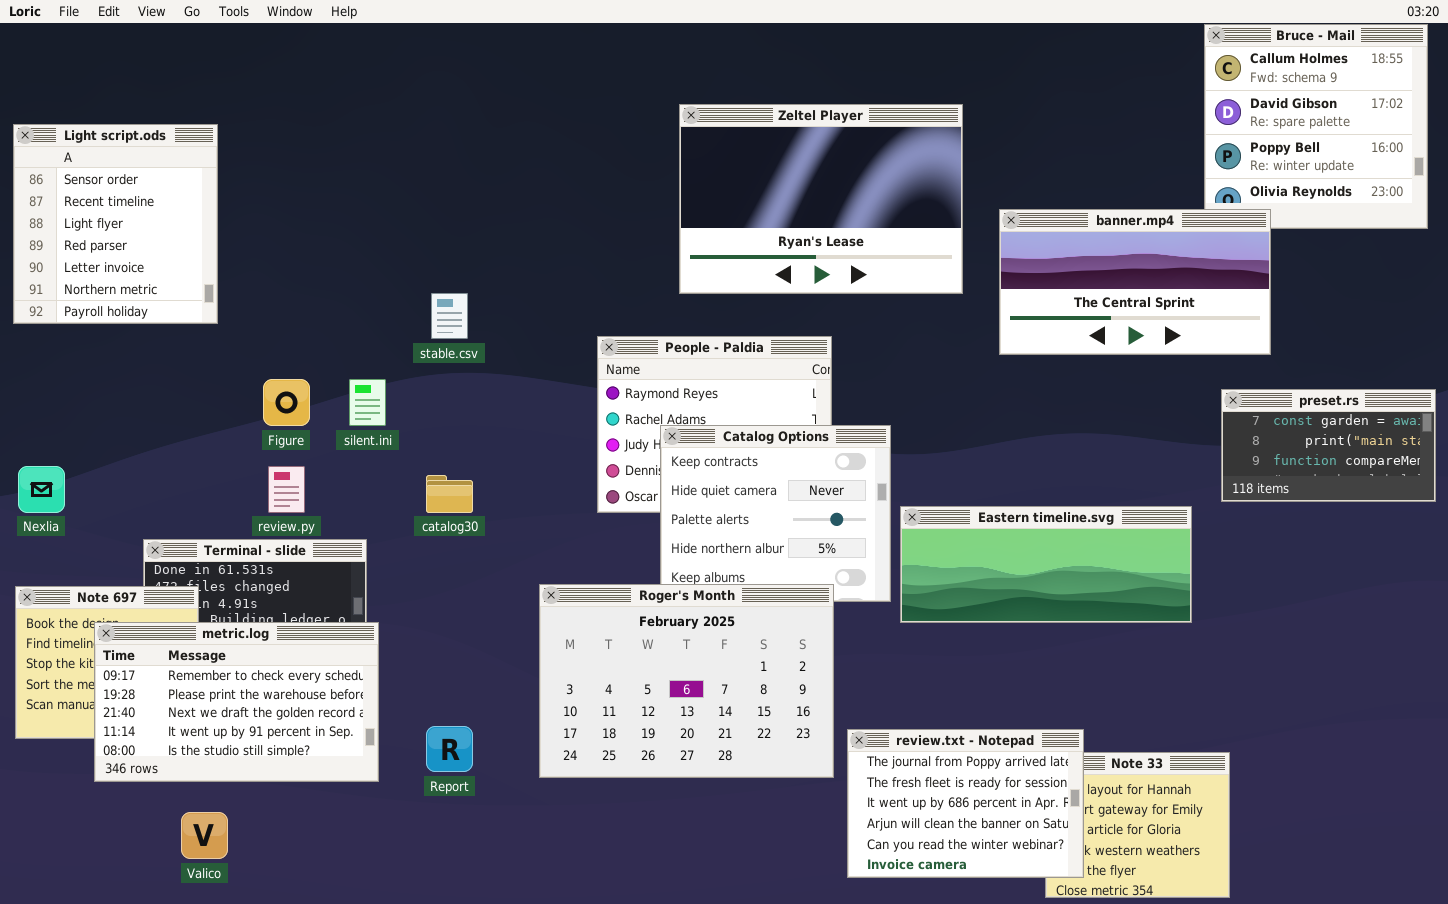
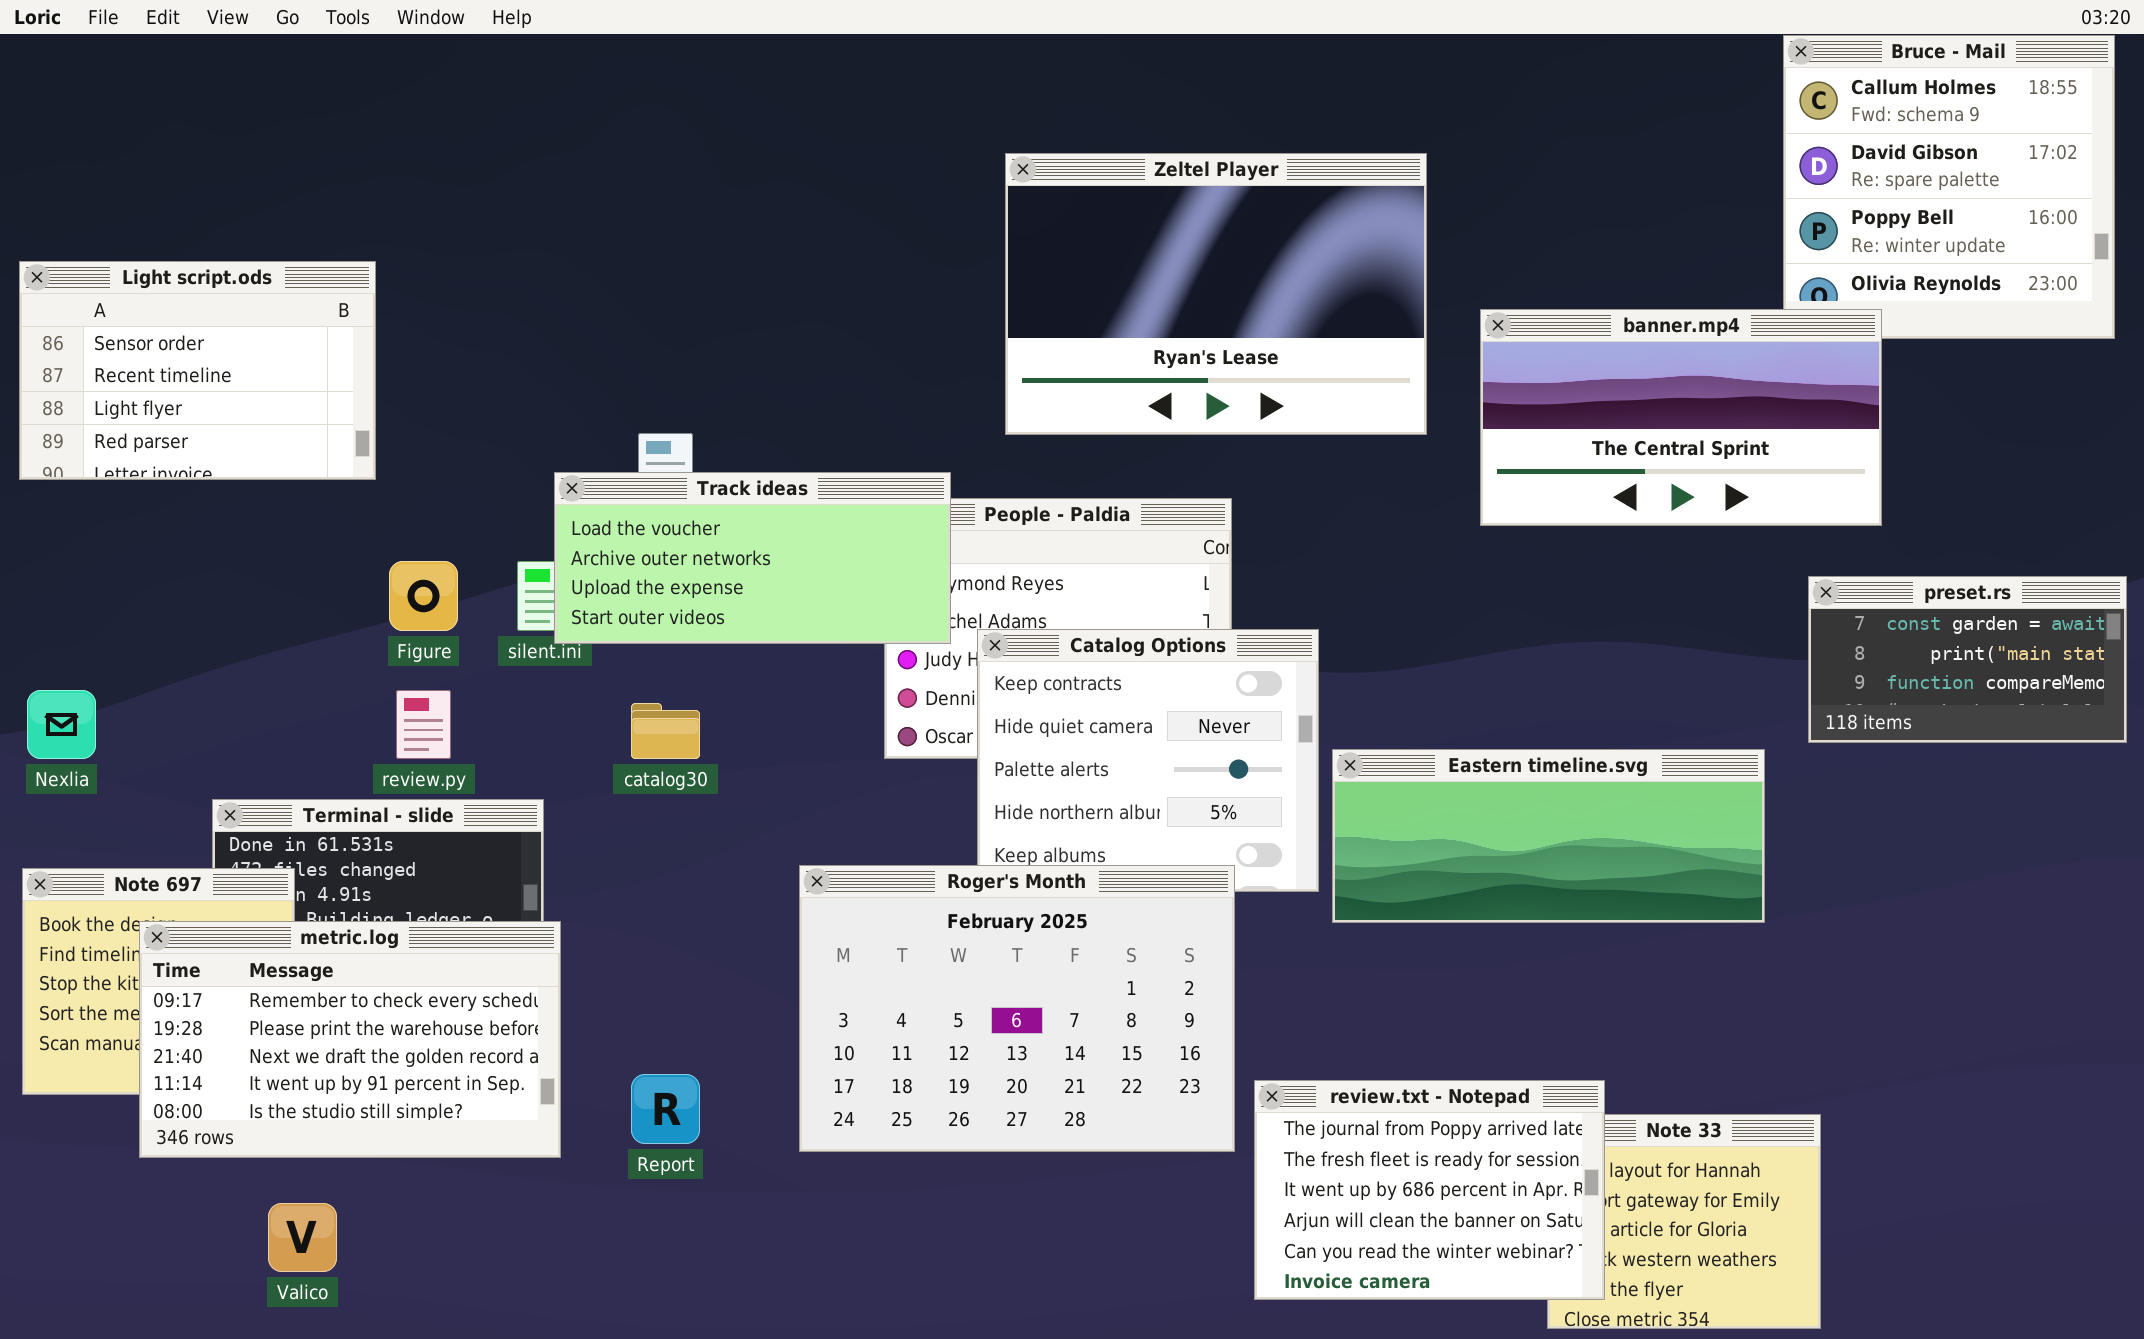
Light script.ods: [13,124,218,324] -> [19,261,376,480], resized
Track ideas: none -> [554,472,951,644], opened

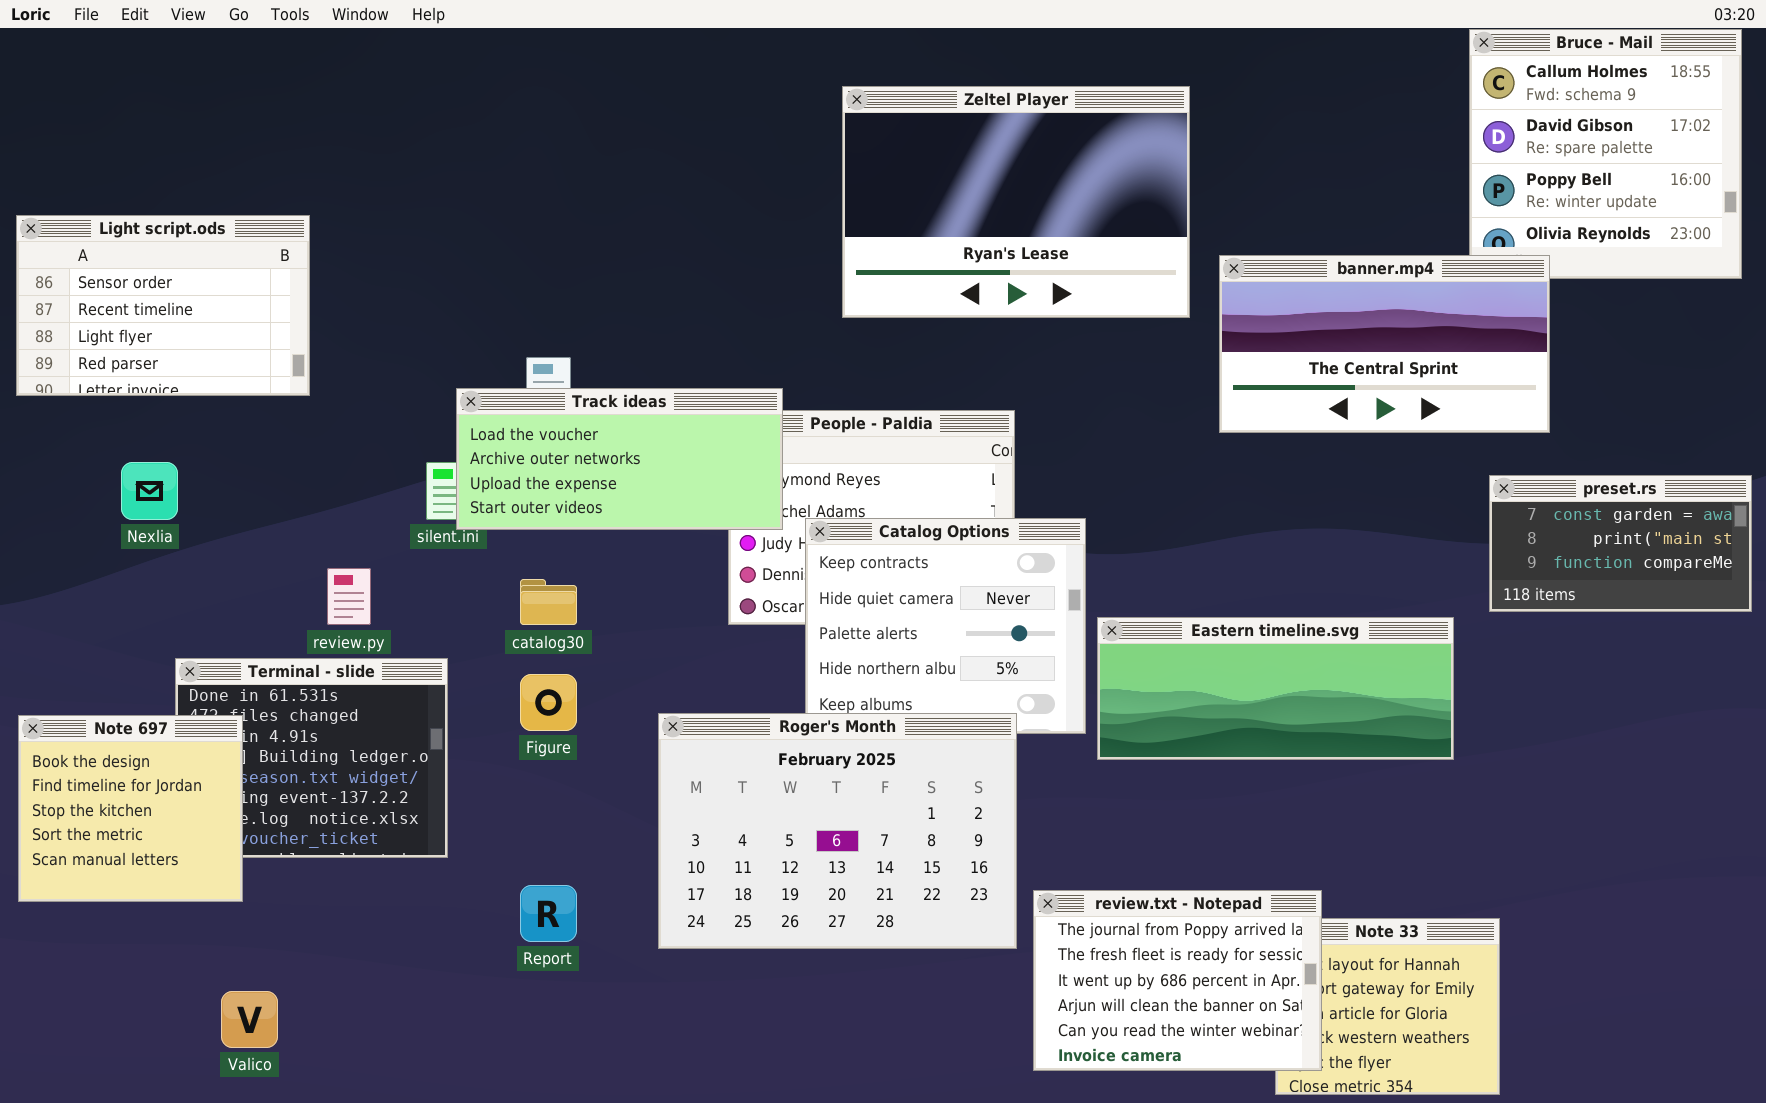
Zeltel Player: [1005,153,1427,435] -> [842,86,1190,318], moved
Figure: [389,561,458,631] -> [520,674,577,731], moved
Nexlia: [27,690,96,759] -> [121,462,178,520], moved
metric.log: [139,921,561,1158] -> none, closed

